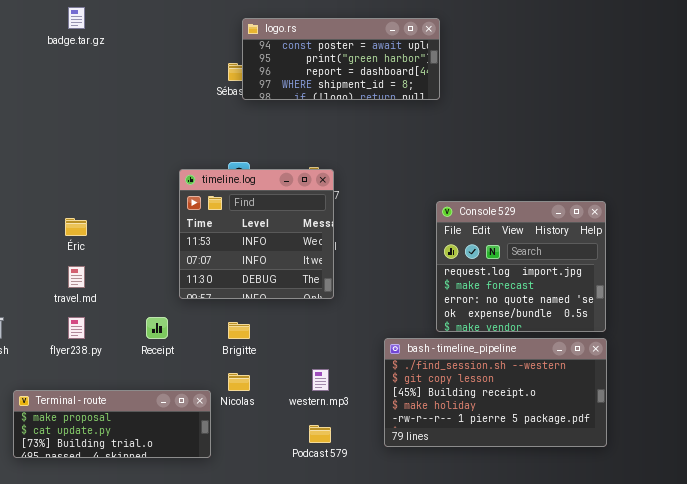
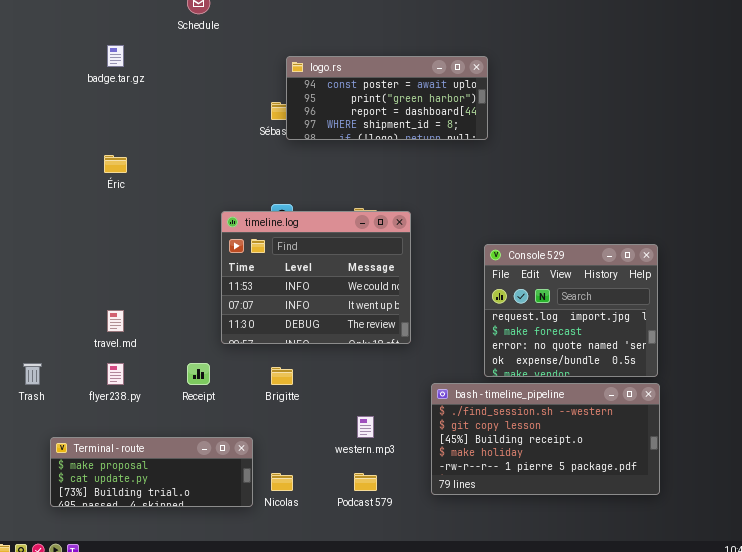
timeline.log: [179,169,334,299] -> [221,211,411,344], resized
Éric: [65,218,87,236] -> [104,155,127,173], moved
Nicolas: [228,373,250,391] -> [271,473,293,491], moved

